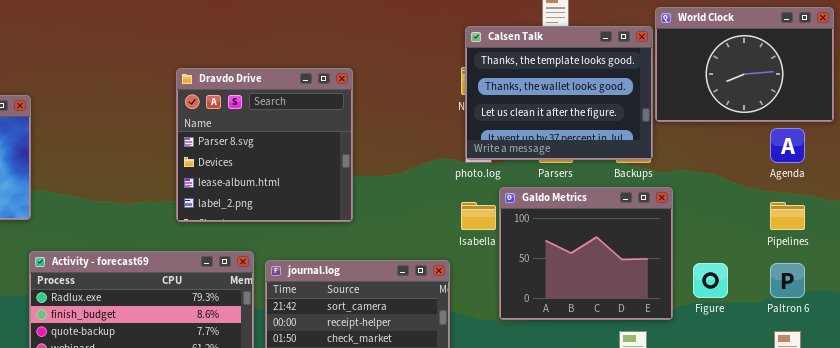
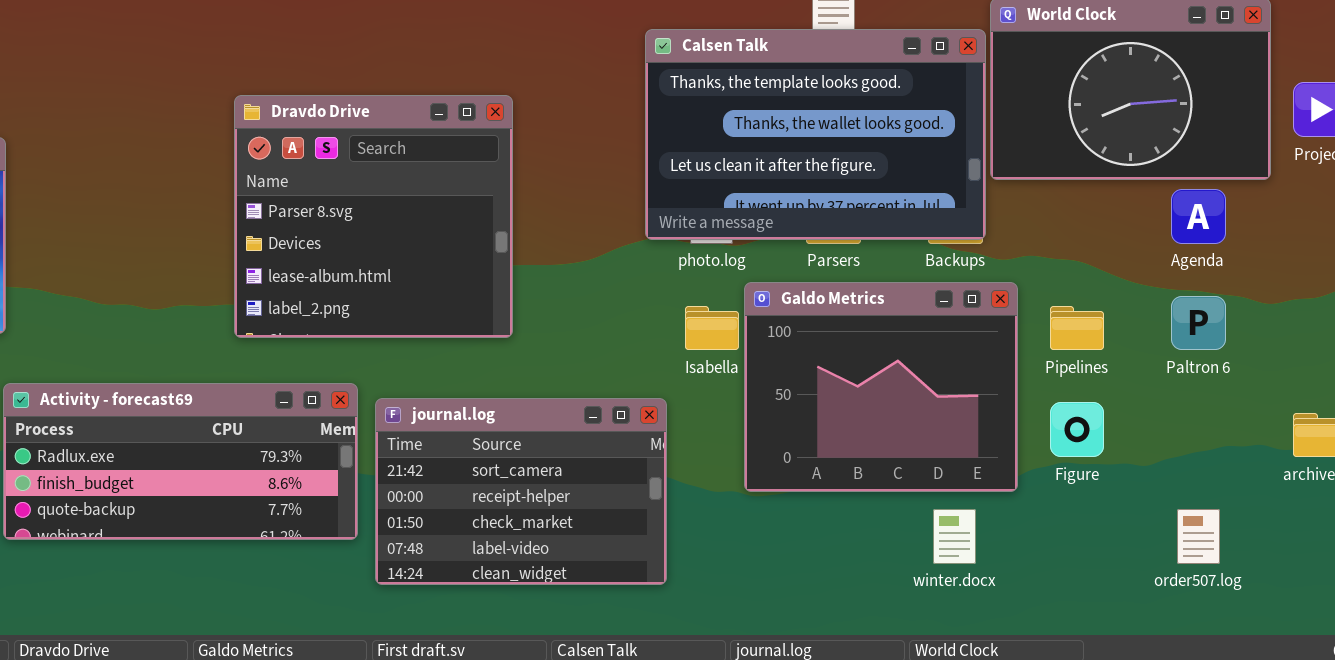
Calsen Talk: [465,26,653,160] -> [645,29,986,240], resized
Pipelines: [770,202,805,230] -> [1050,306,1104,350], moved
Paltron 6: [770,263,805,298] -> [1171,296,1226,350], moved

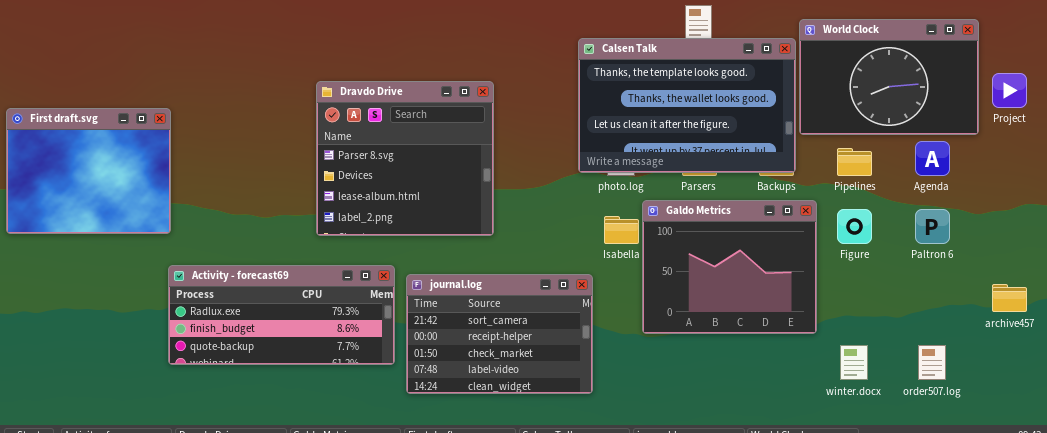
Pipelines: [1050,306,1104,350] -> [837,148,872,176], moved
Figure: [1050,402,1104,457] -> [837,209,872,244], moved
winter.docx: [933,509,976,564] -> [840,345,868,380], moved

